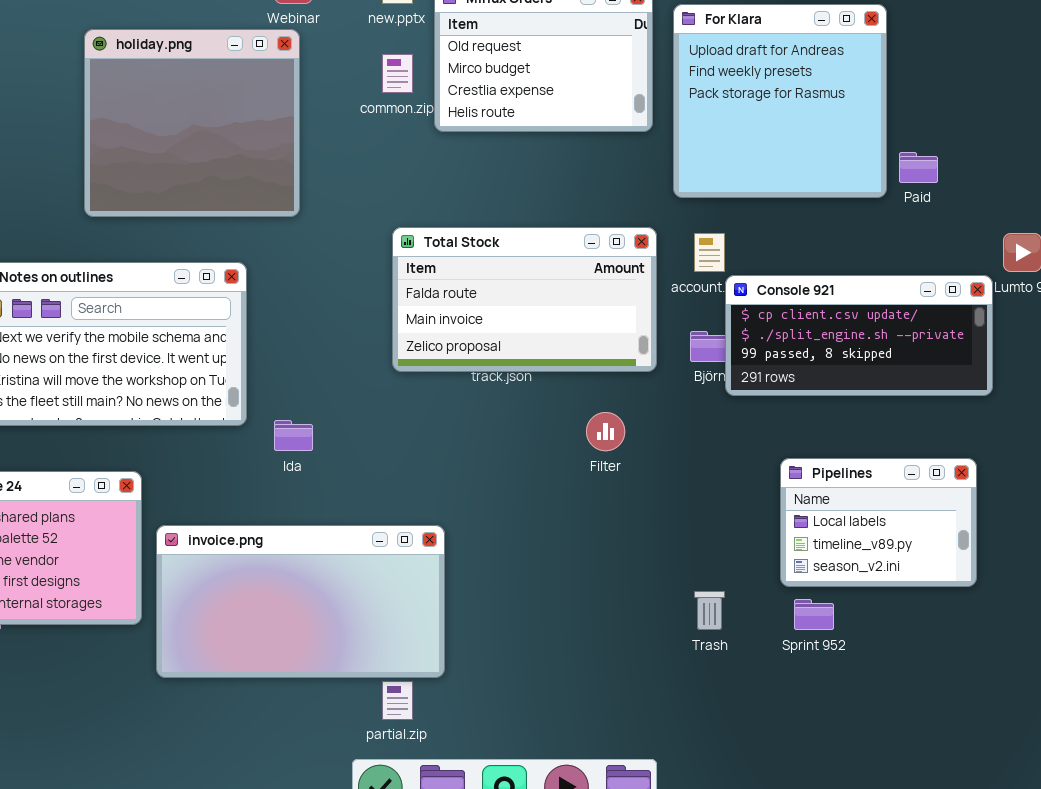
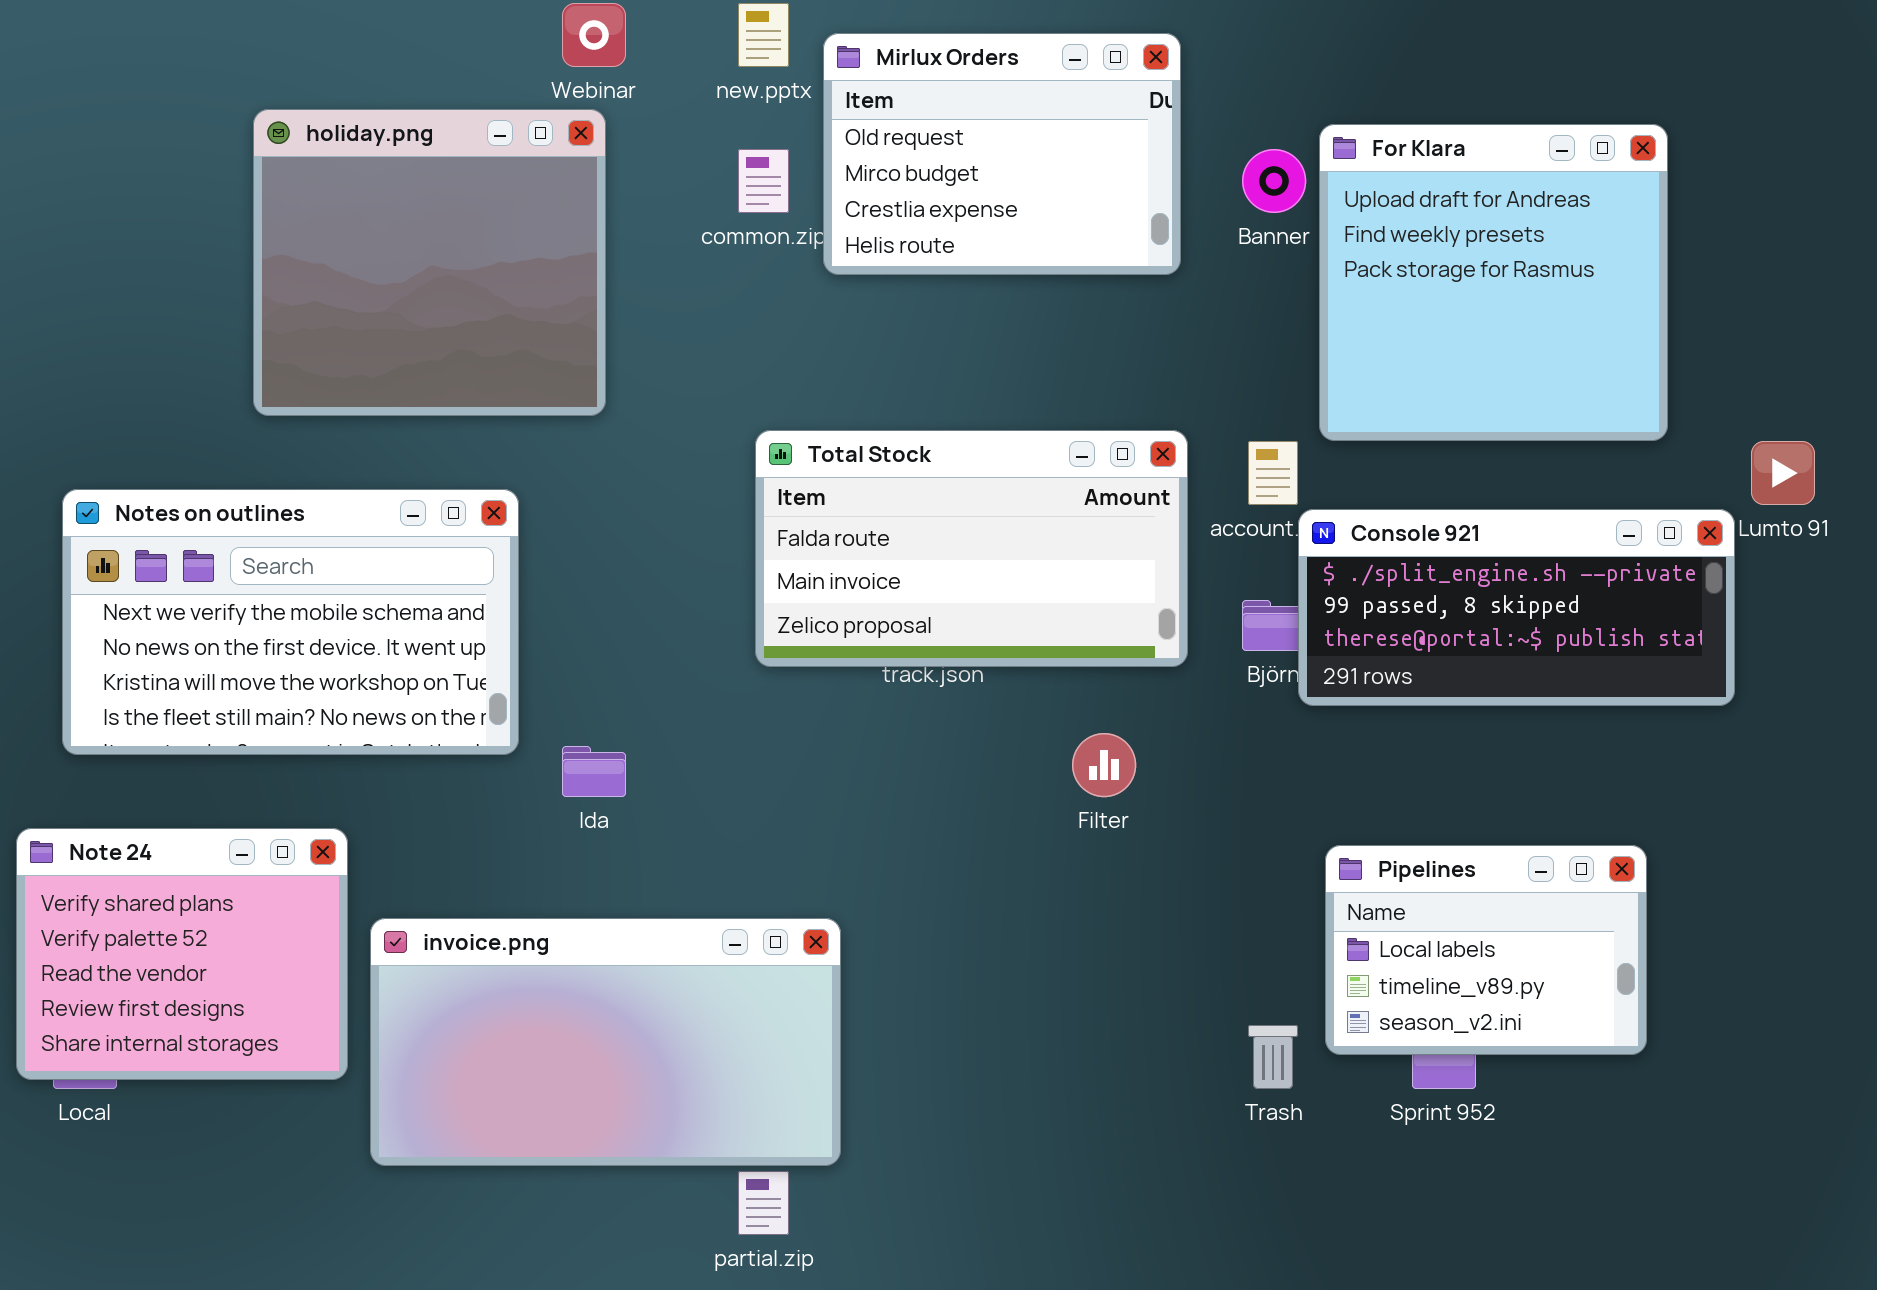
For Klara: [673,4,887,198] -> [1319,124,1668,441], moved
Console 921: [725,275,993,396] -> [1298,509,1735,706], scrolled down 1 row
Pipelines: [780,458,977,587] -> [1325,845,1647,1055], moved

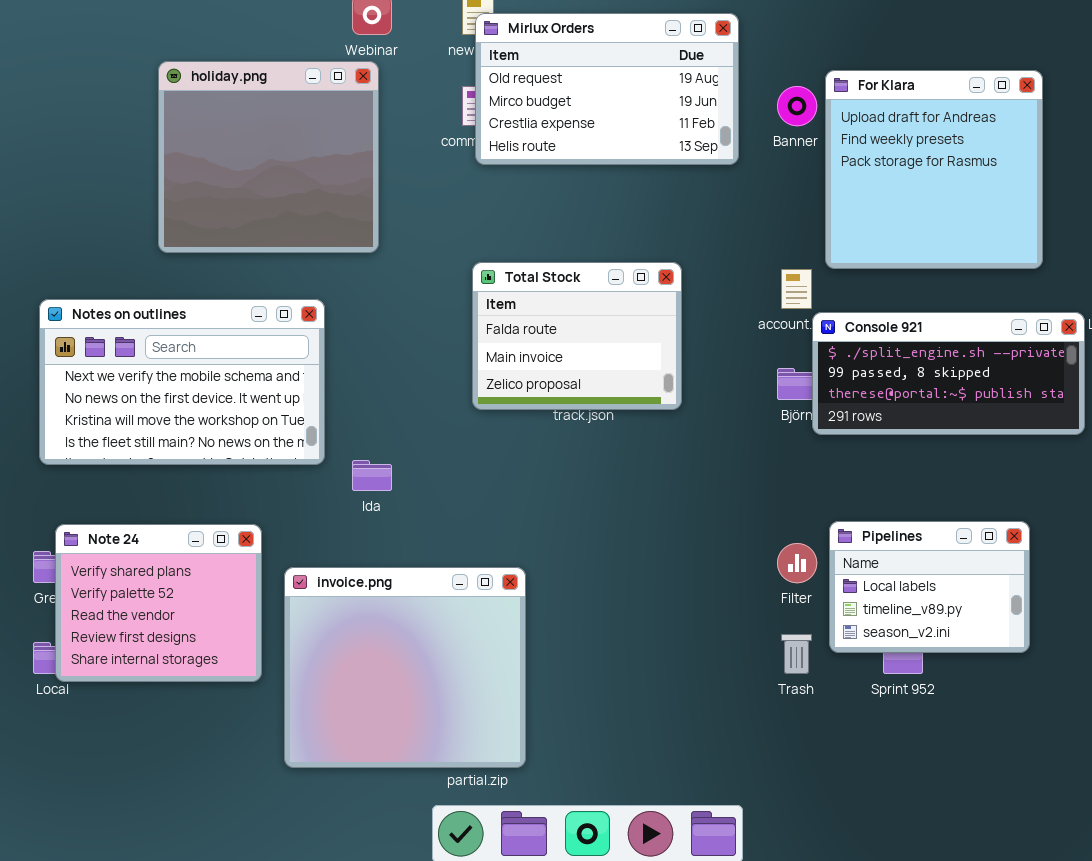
Mirlux Orders: [823,33,1181,275] -> [475,13,739,165], resized
Total Stock: [755,430,1188,667] -> [472,262,682,410], resized
Filter: [1072,733,1136,797] -> [777,543,817,583], moved
Note 24: [16,828,348,1080] -> [55,524,262,682], moved
invoice.png: [370,918,841,1166] -> [284,567,526,768], resized

